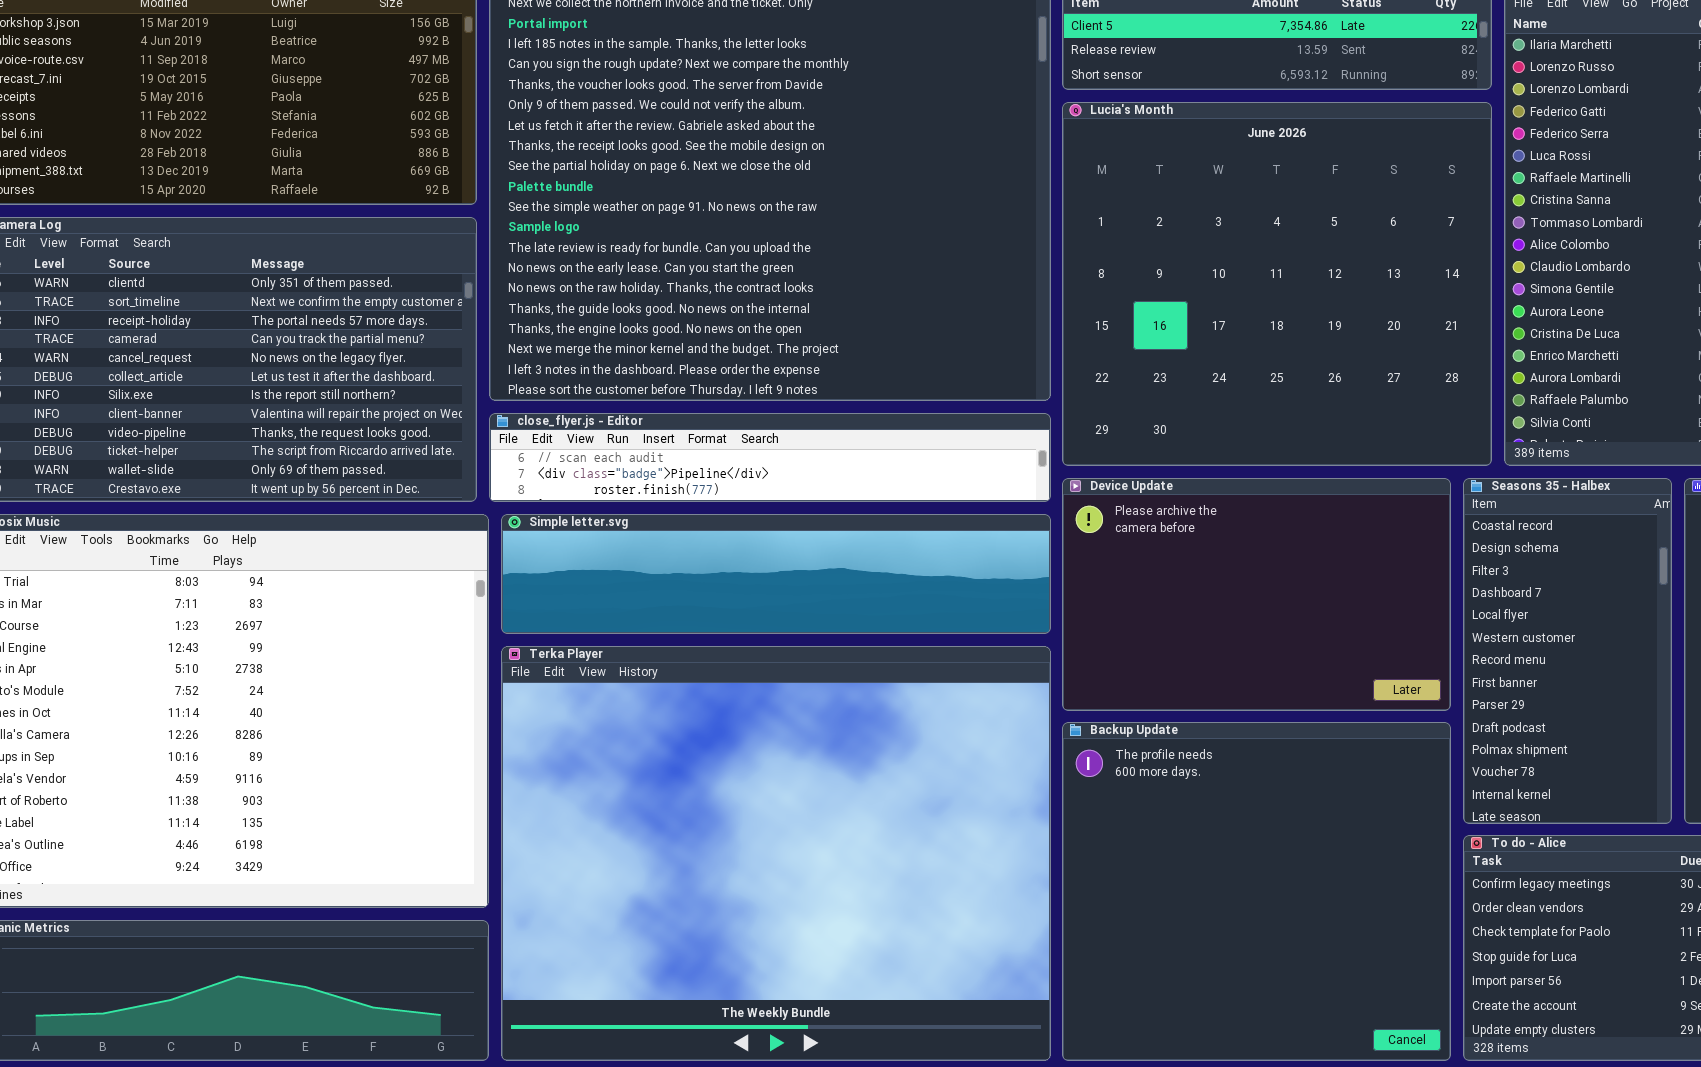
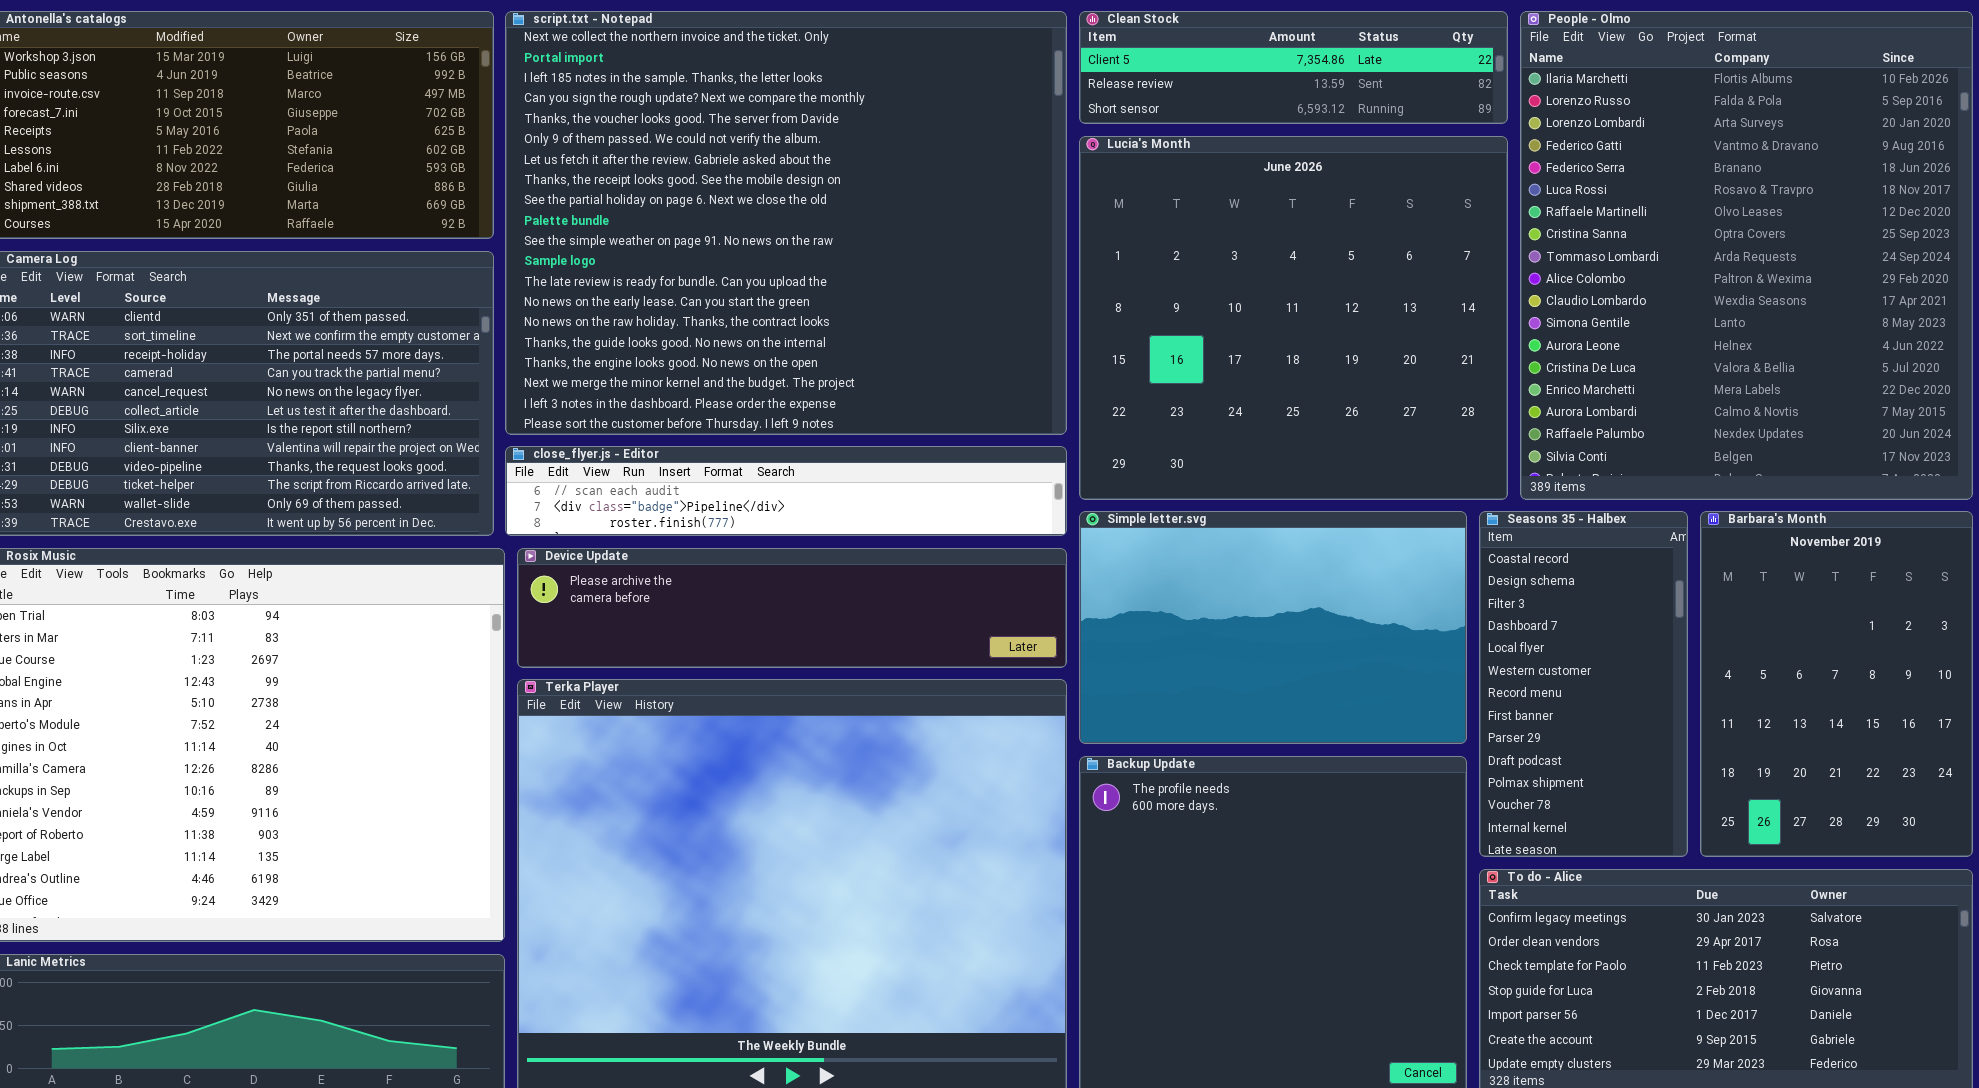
Device Update: [1062,478,1451,711] -> [517,548,1067,668], moved, resized
Simple letter.svg: [501,514,1051,634] -> [1079,511,1467,744], moved, resized

